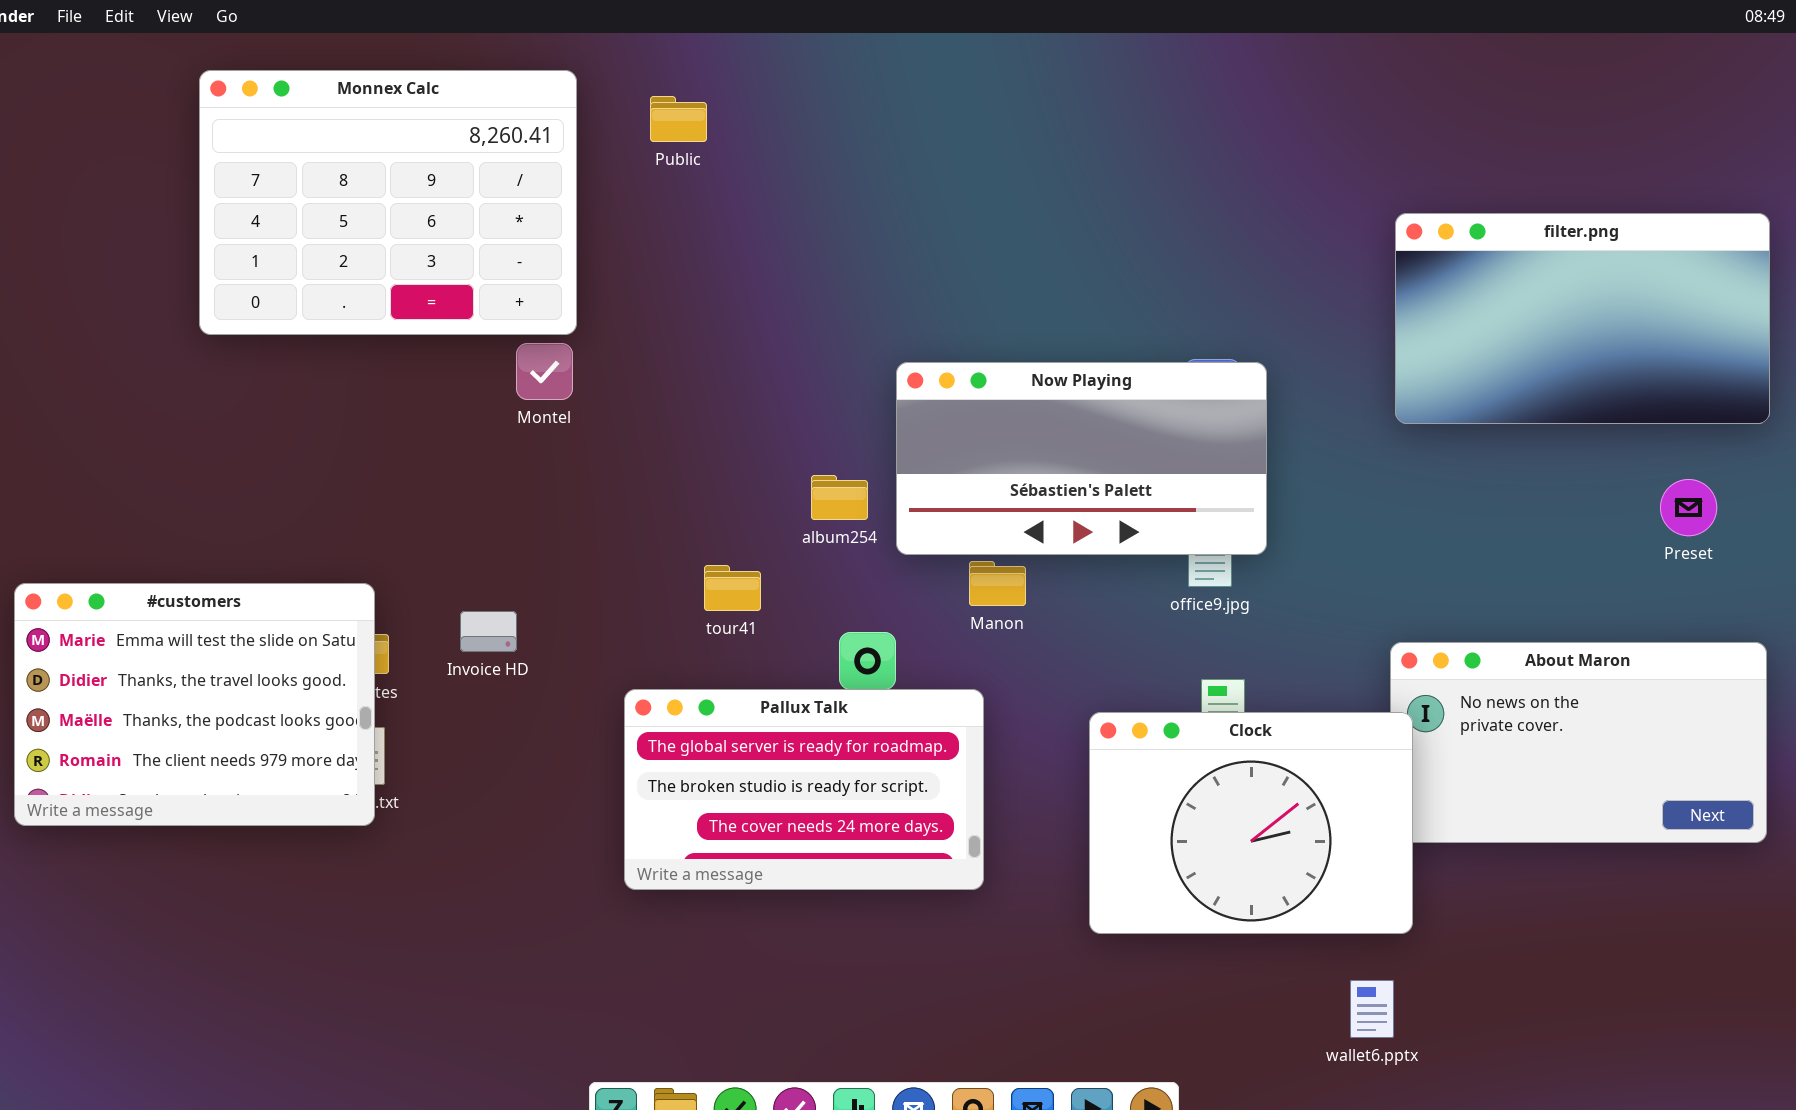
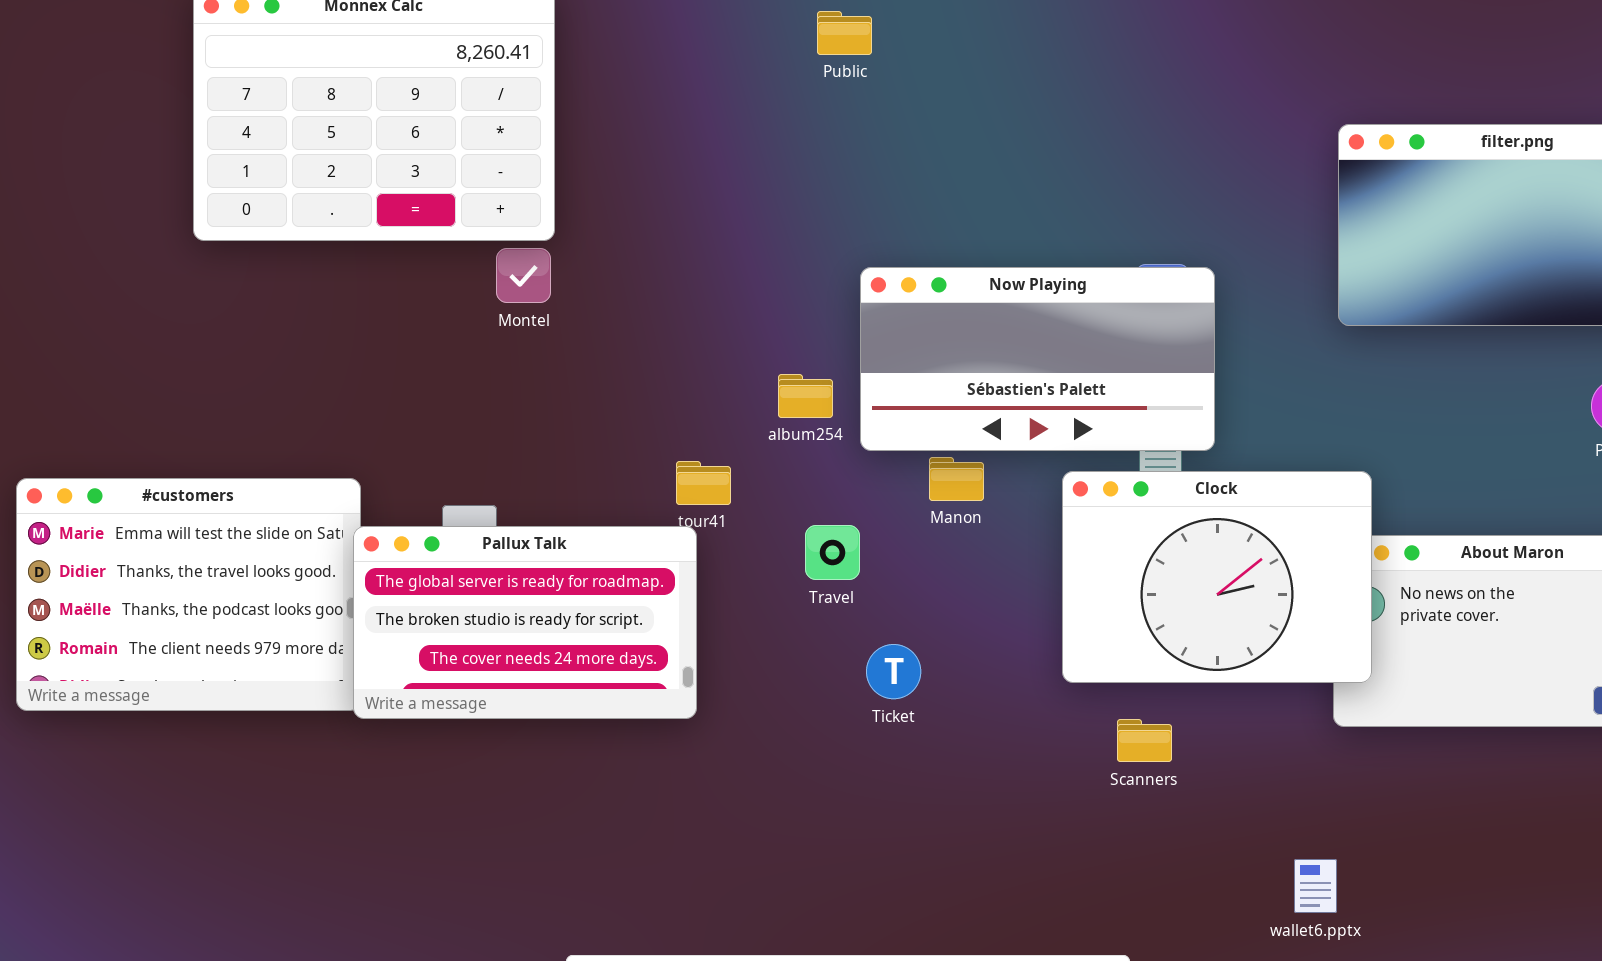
Public: [650,96,707,142] -> [817,11,872,55], moved
Pallux Talk: [624,689,984,890] -> [353,526,697,719], moved
Clock: [1089,712,1413,934] -> [1062,471,1372,683], moved

